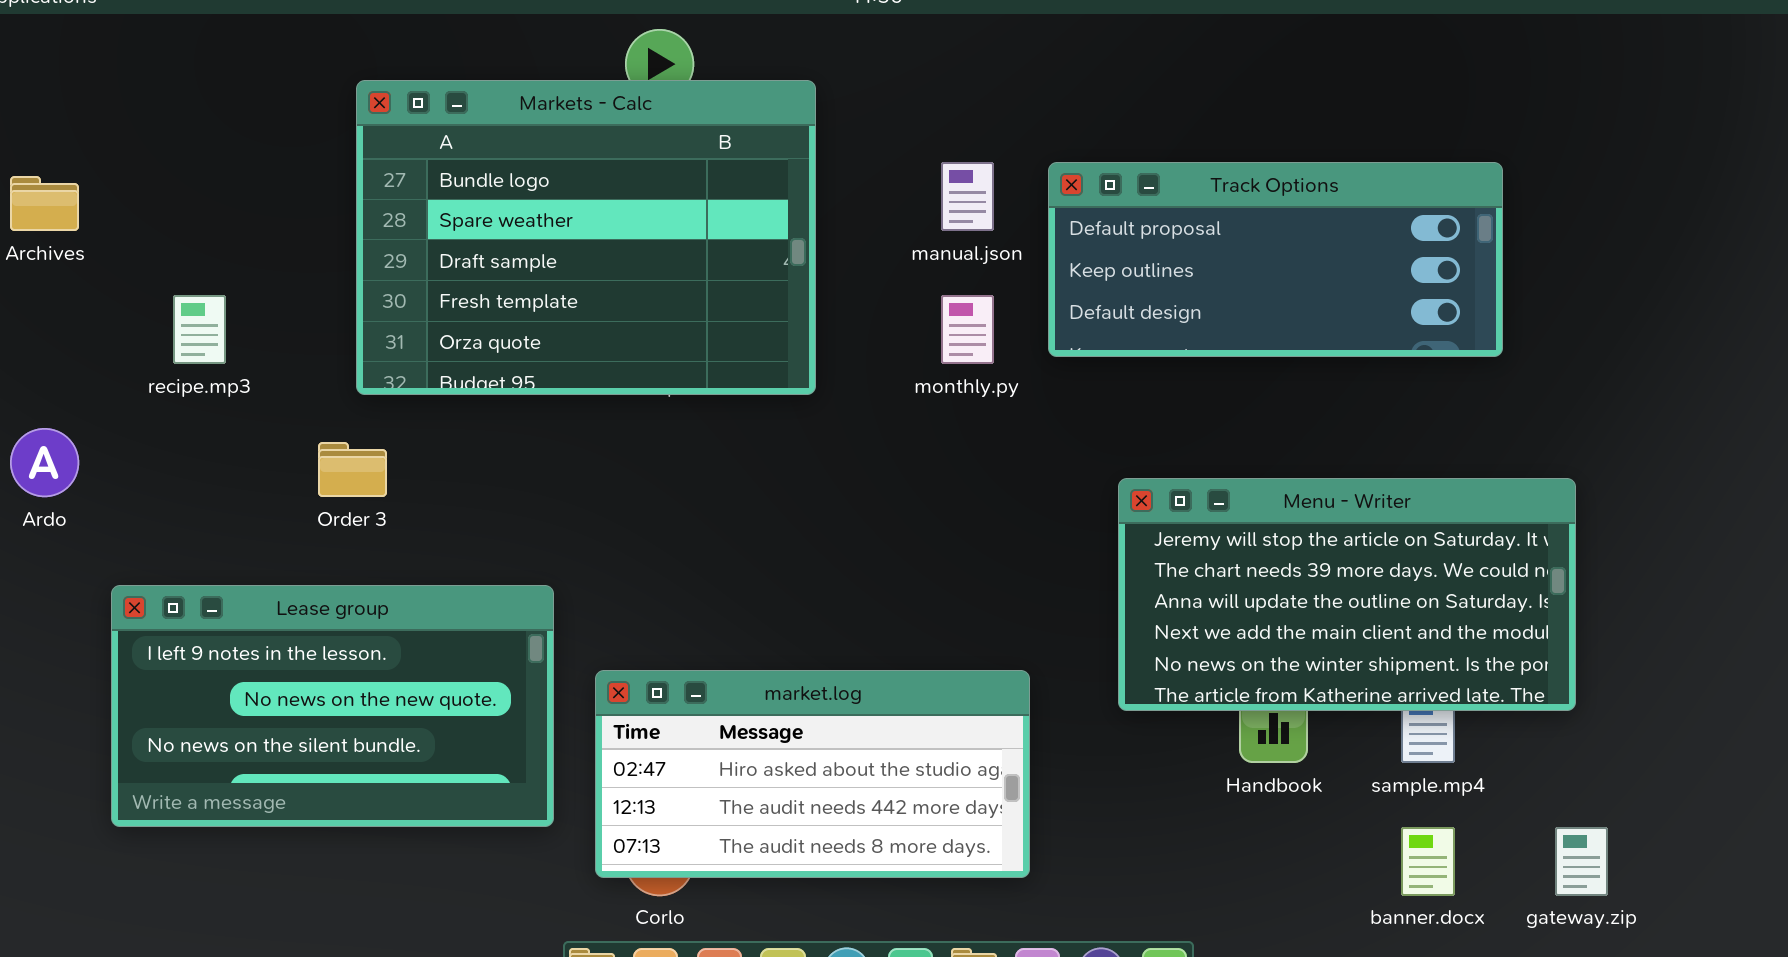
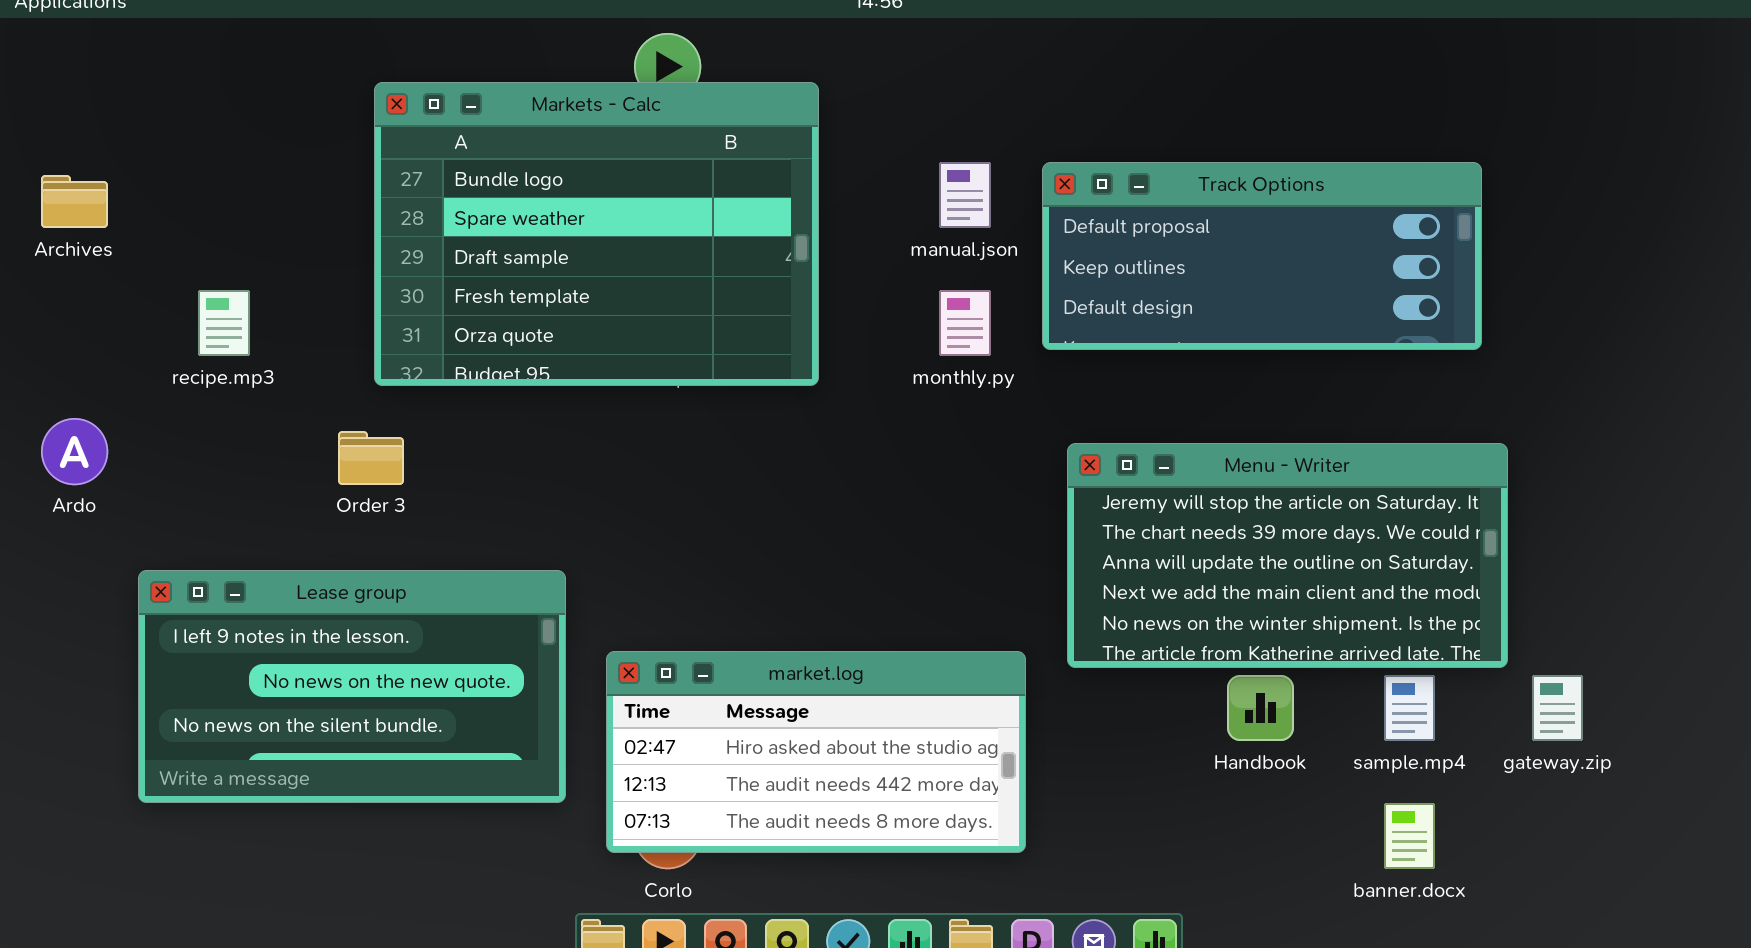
Menu - Writer: [1118,478,1576,711] -> [1067,443,1508,668], moved
gateway.zip: [1555,827,1608,896] -> [1532,675,1583,741], moved

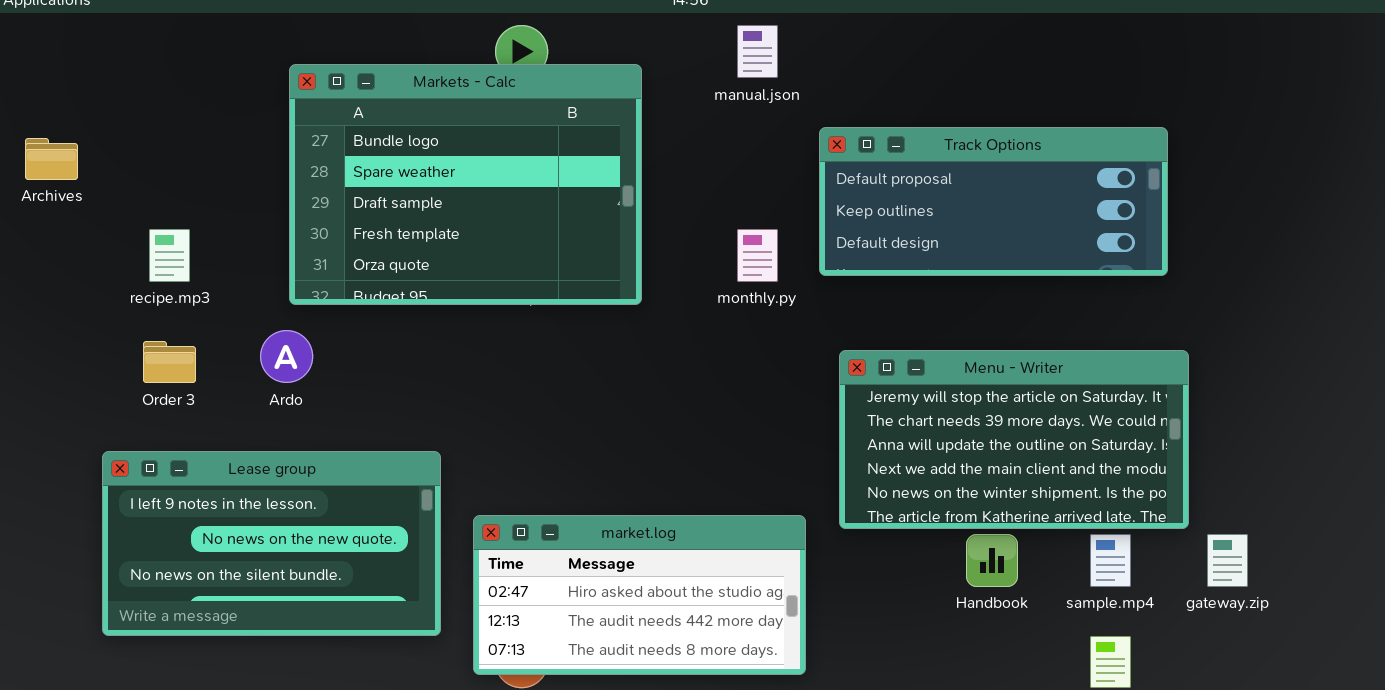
manual.json: [939,162,991,228] -> [737,25,778,78], moved
Ardo: [41,418,108,485] -> [260,330,313,383], moved
Order 3: [338,431,404,485] -> [143,341,196,383], moved

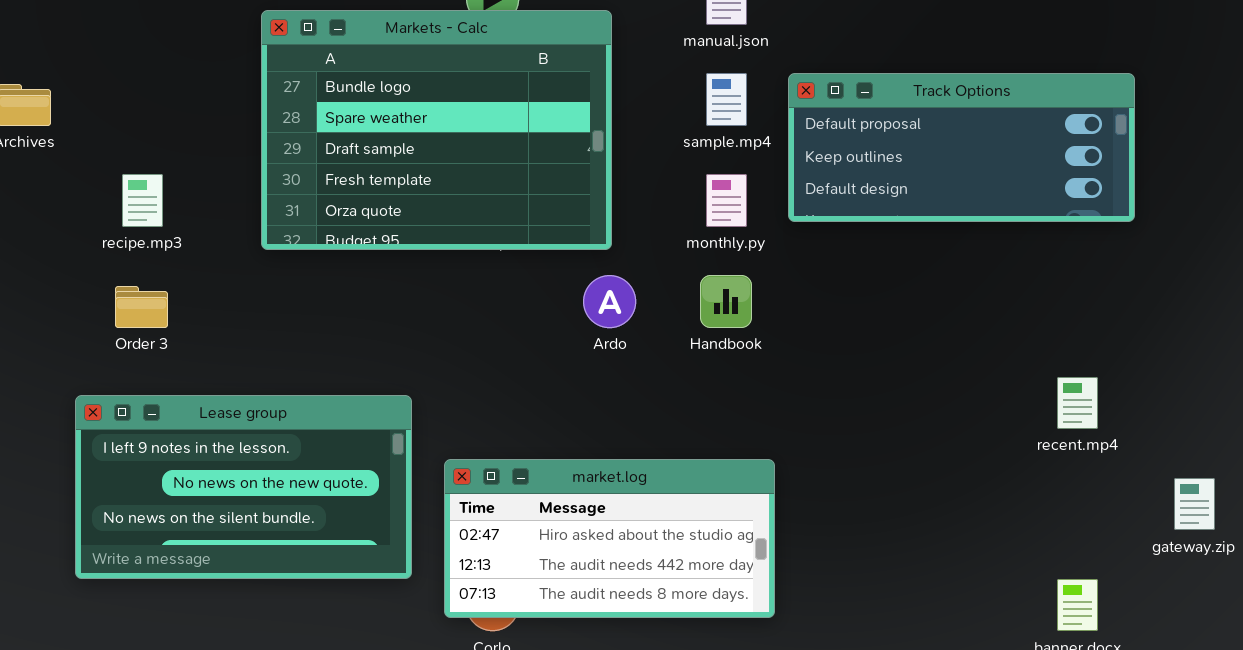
Ardo: [260,330,313,383] -> [583,275,636,328], moved
Menu - Writer: [839,350,1189,529] -> none, closed
Handbook: [966,534,1018,587] -> [700,275,752,328], moved
sample.mp4: [1090,534,1131,587] -> [706,73,747,126], moved

